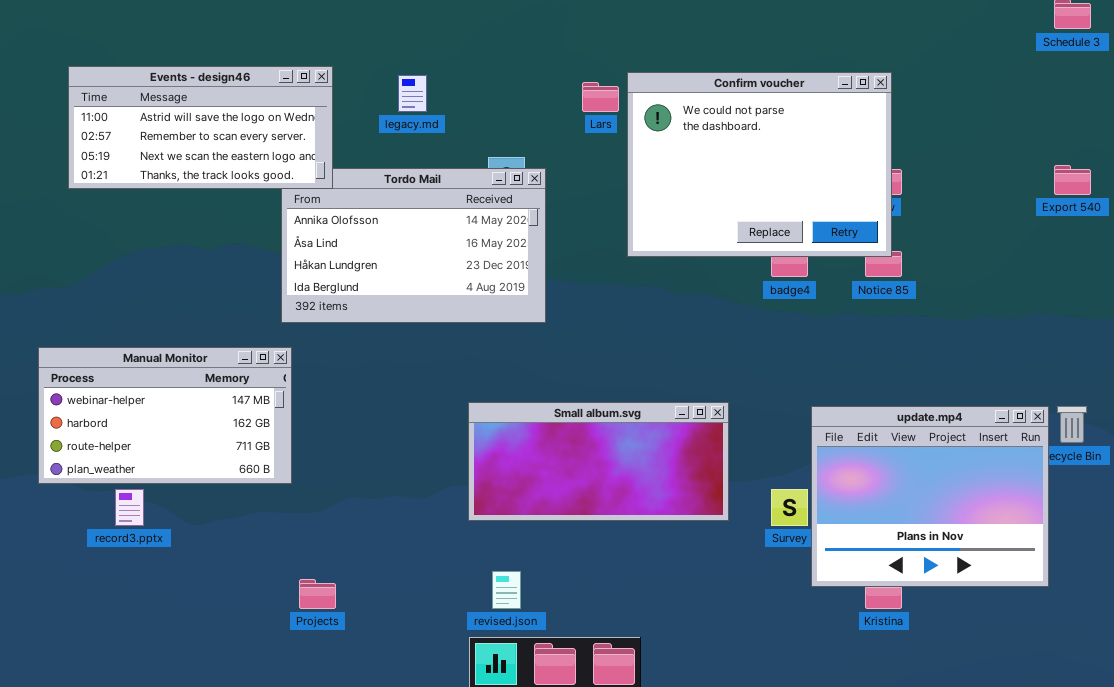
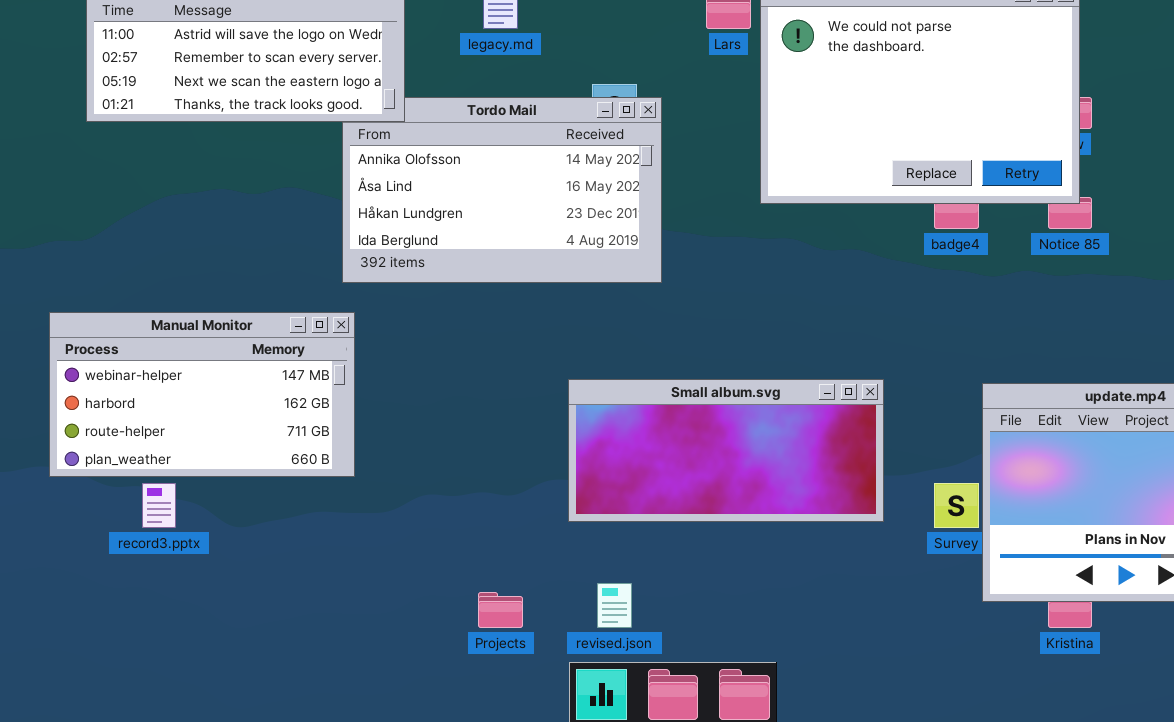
Projects: [299,579,336,609] -> [478,592,523,628], moved

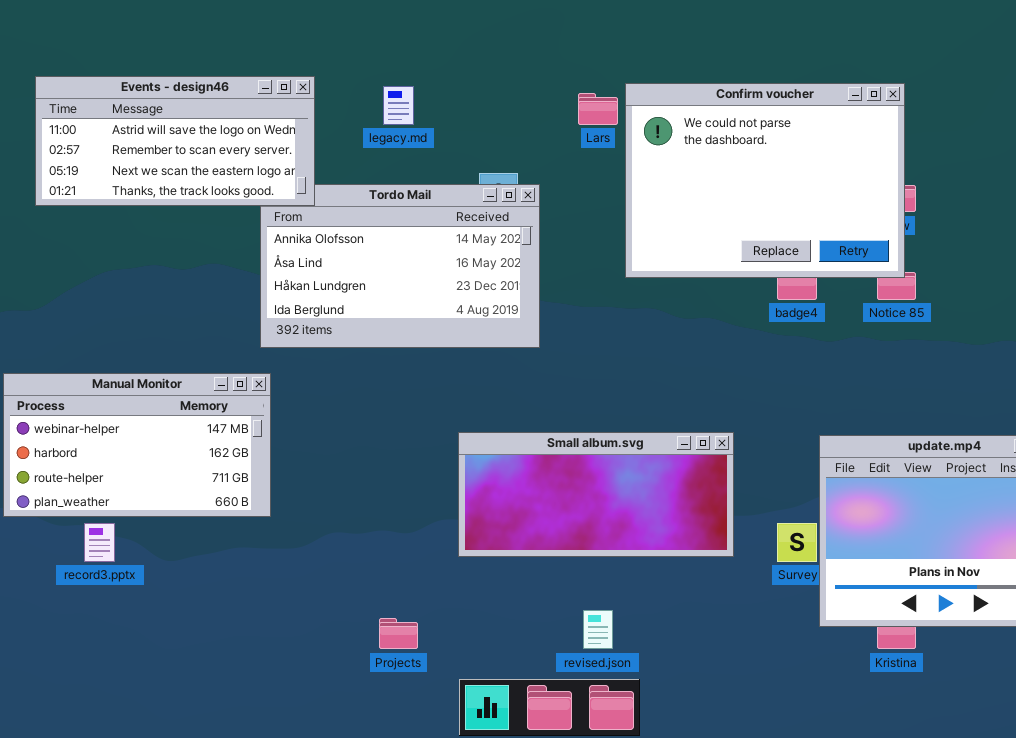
revised.json: [597,583,632,628] -> [583,610,613,649], moved

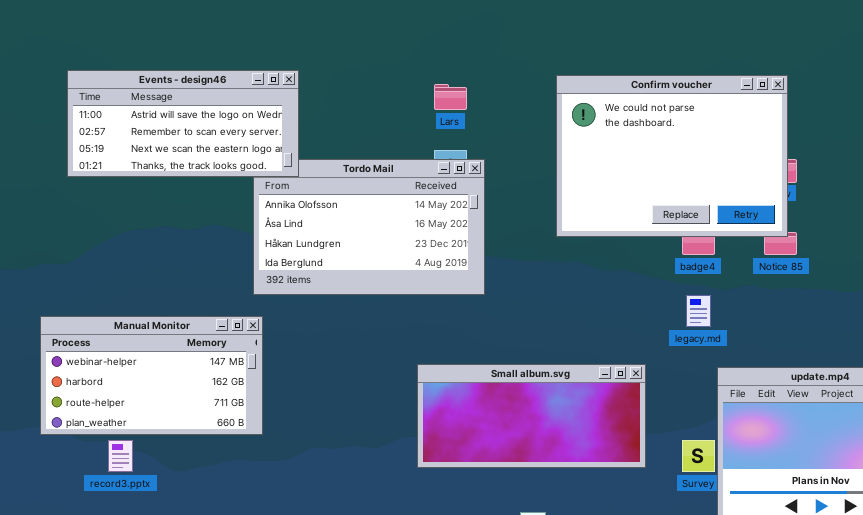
legacy.md: [383,86,414,125] -> [686,295,711,327], moved
Lars: [578,93,618,125] -> [434,84,467,110], moved

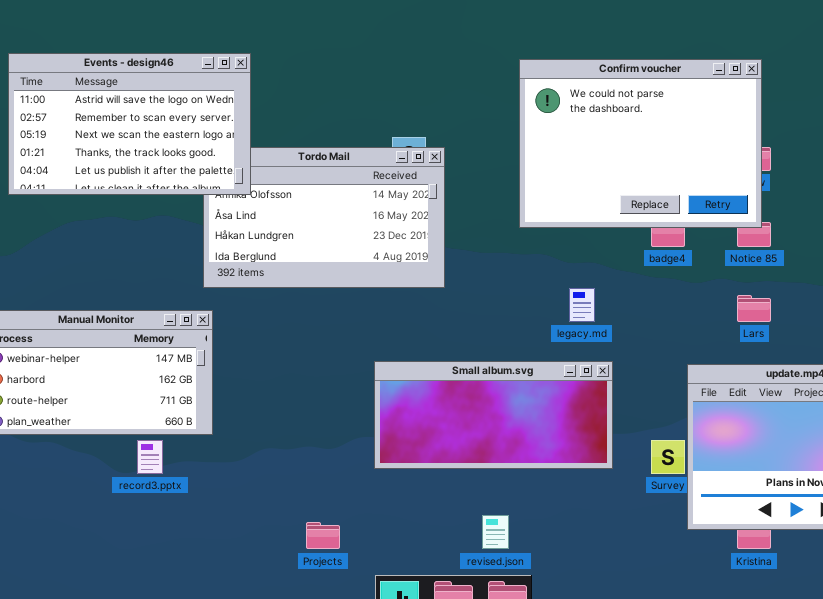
Events - design46: [67,70,299,177] -> [8,53,251,195], resized
Lars: [434,84,467,110] -> [737,295,771,322], moved
legacy.md: [686,295,711,327] -> [569,288,595,322], moved
record3.pptx: [108,440,133,472] -> [137,440,163,474], moved

